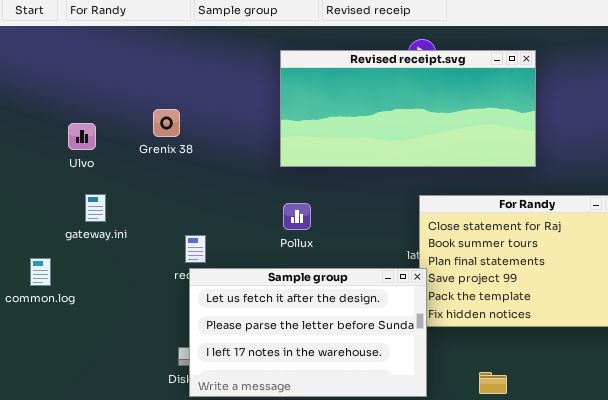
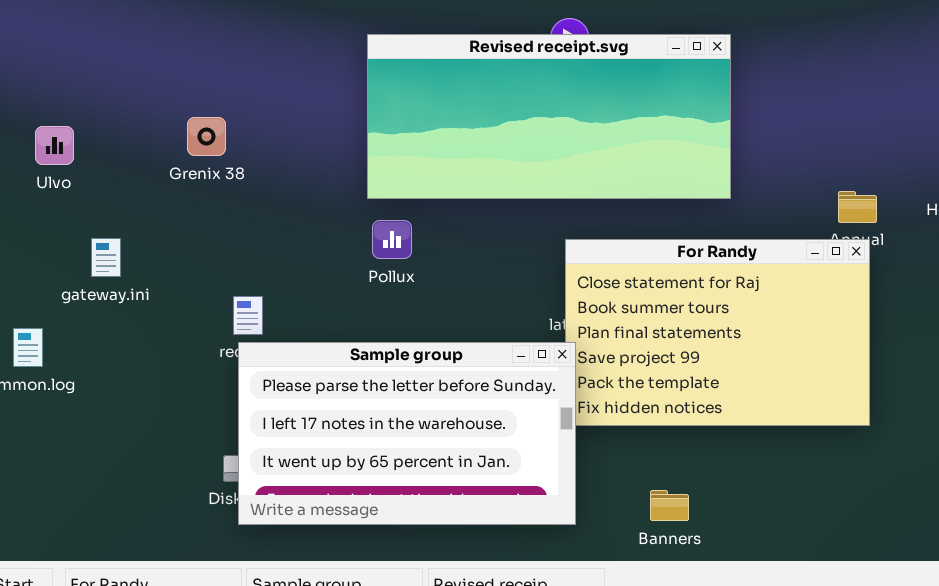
Ulvo: [68,123,96,150] -> [35,126,74,165], moved
Pollux: [283,203,311,230] -> [372,220,412,259], moved
Sample group: [189,268,427,397] -> [238,342,576,525], scrolled down 1 row

